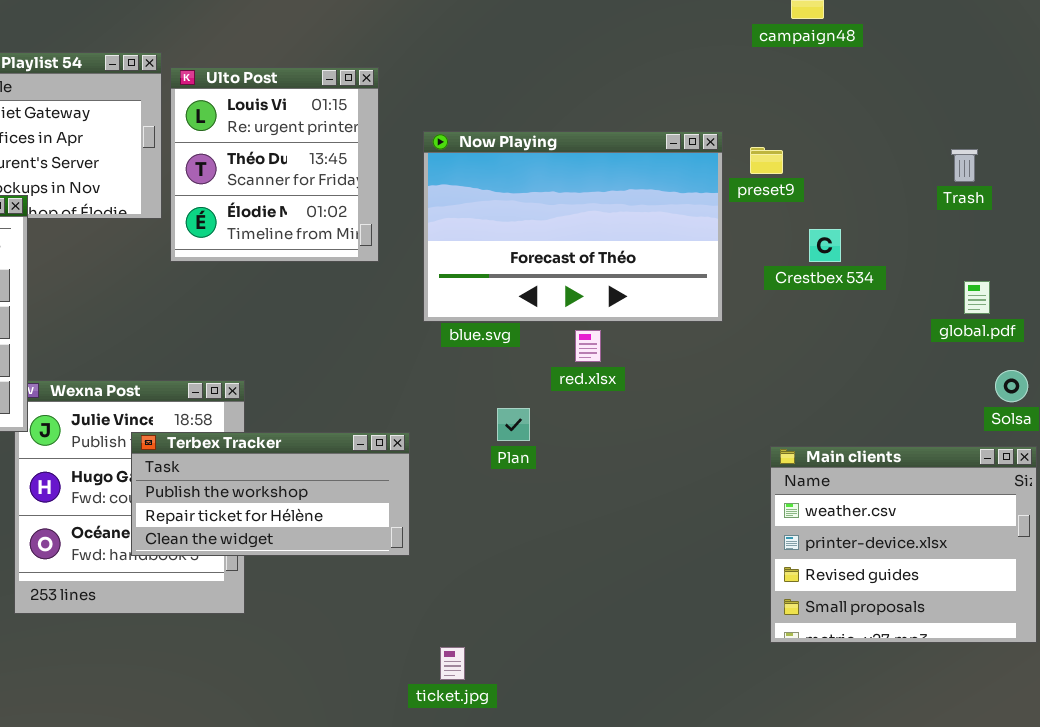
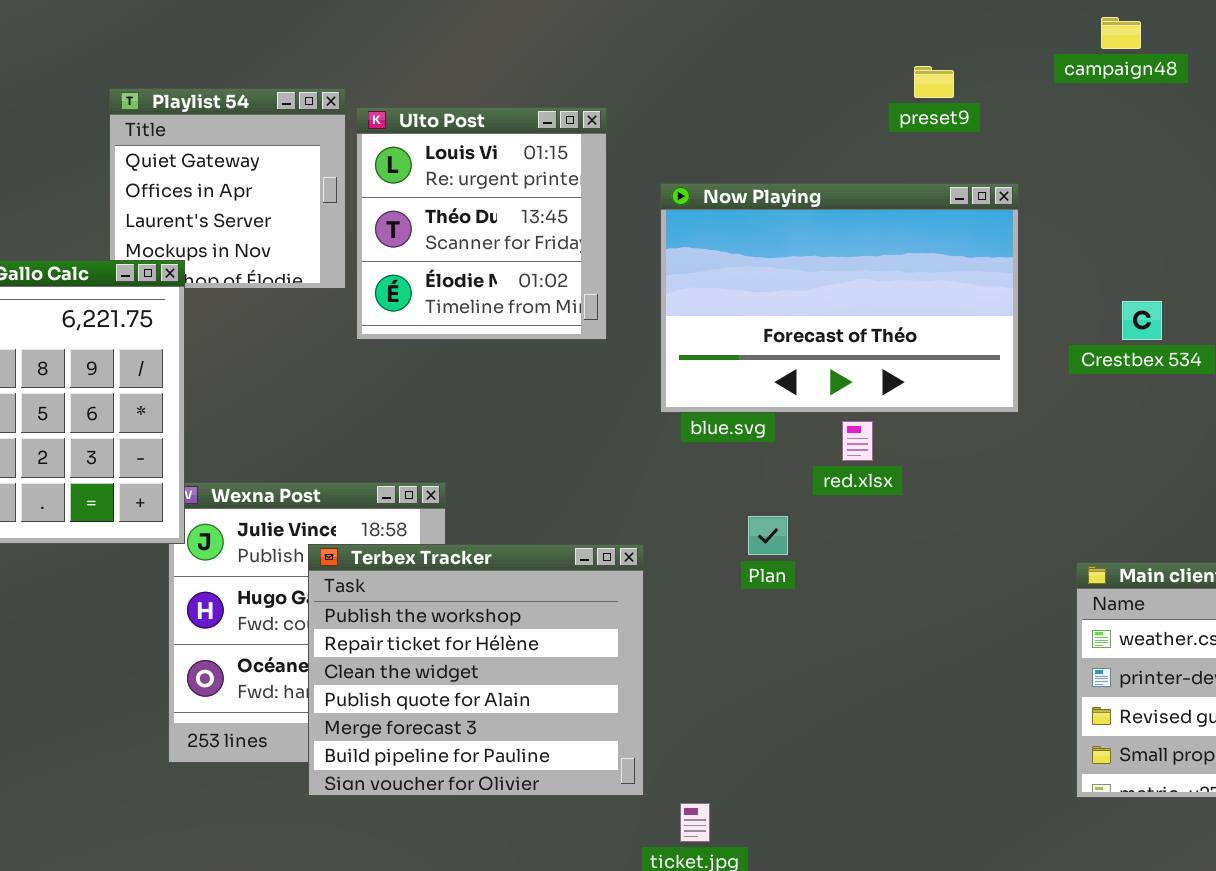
preset9: [750,147,783,174] -> [914,66,954,98], moved
Terbex Tracker: [131,432,410,556] -> [308,544,644,796], resized

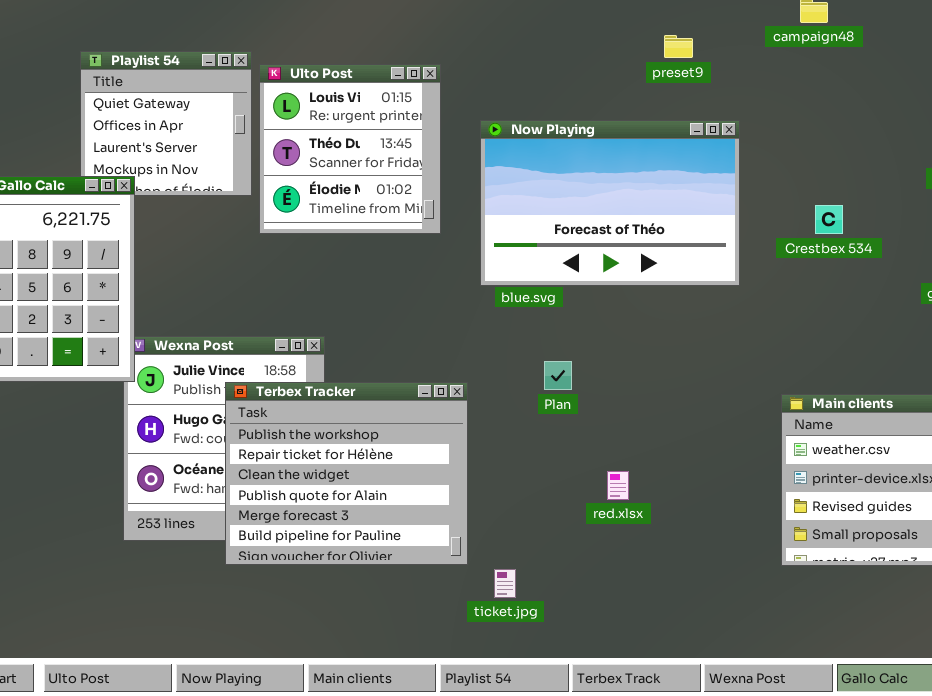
red.xlsx: [842,421,873,461] -> [607,471,629,500], moved

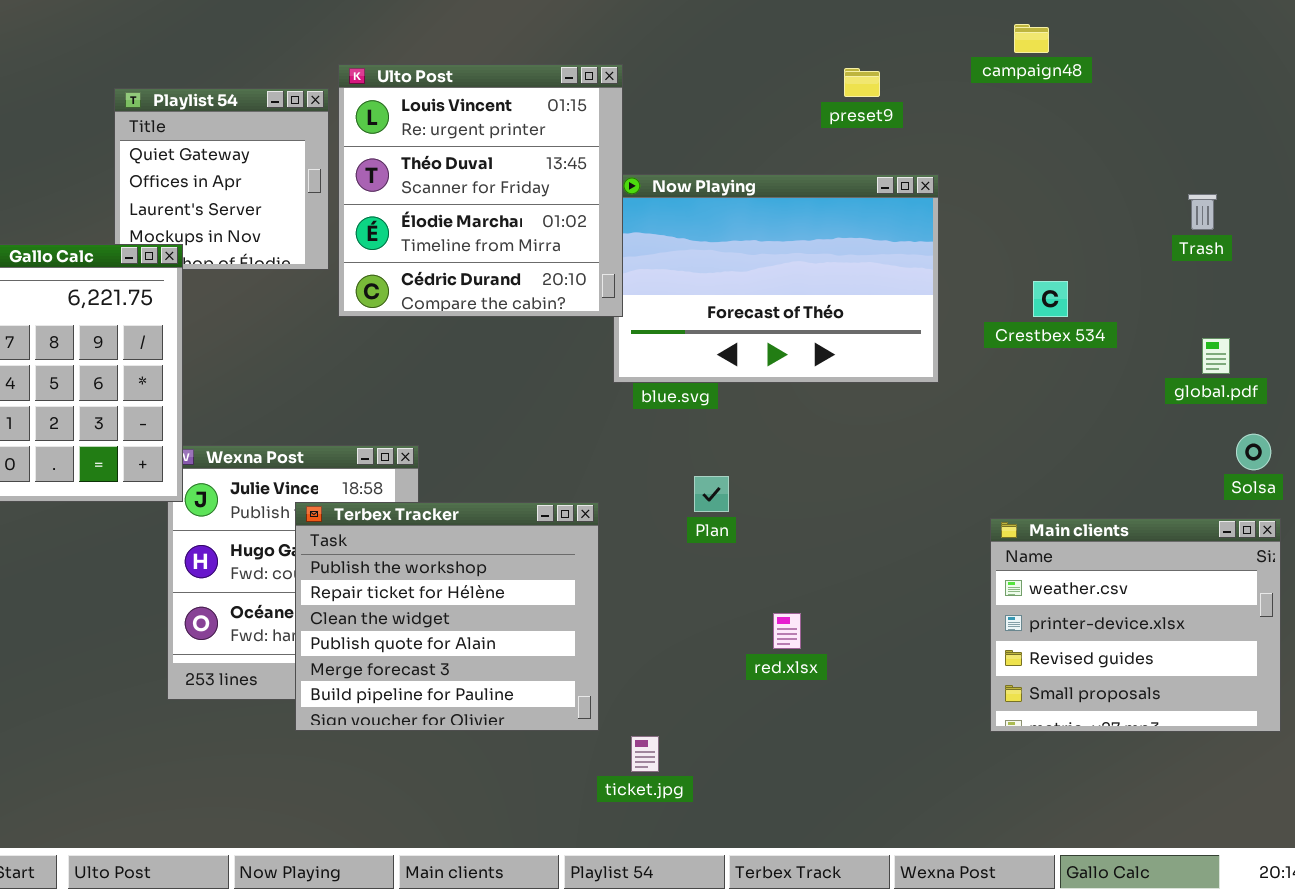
Ulto Post: [259,64,441,234] -> [338,64,623,317], resized

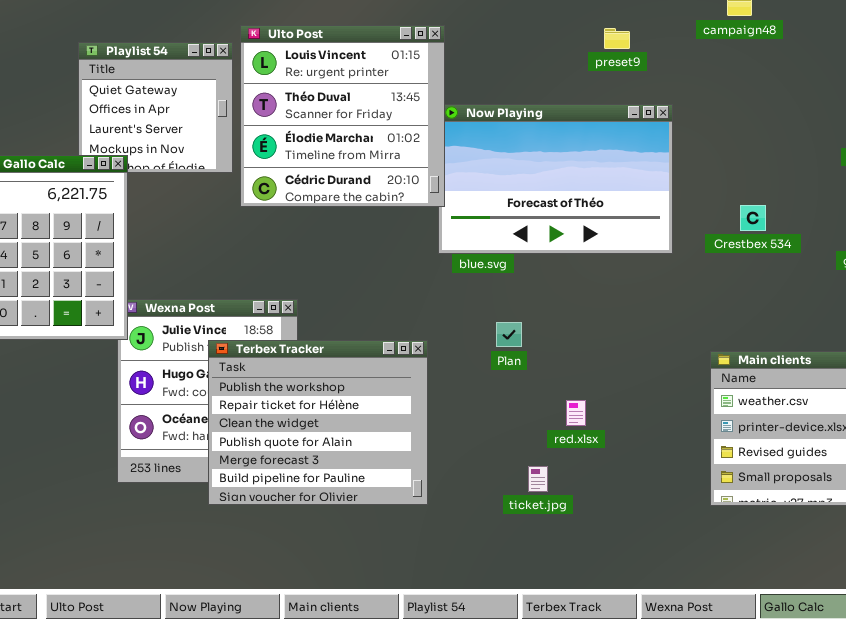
Crestbex 534: [1033,281,1068,317] -> [740,205,766,231], moved
red.xlsx: [773,613,801,649] -> [566,400,586,426], moved
ticket.jpg: [631,736,659,772] -> [528,466,548,492], moved

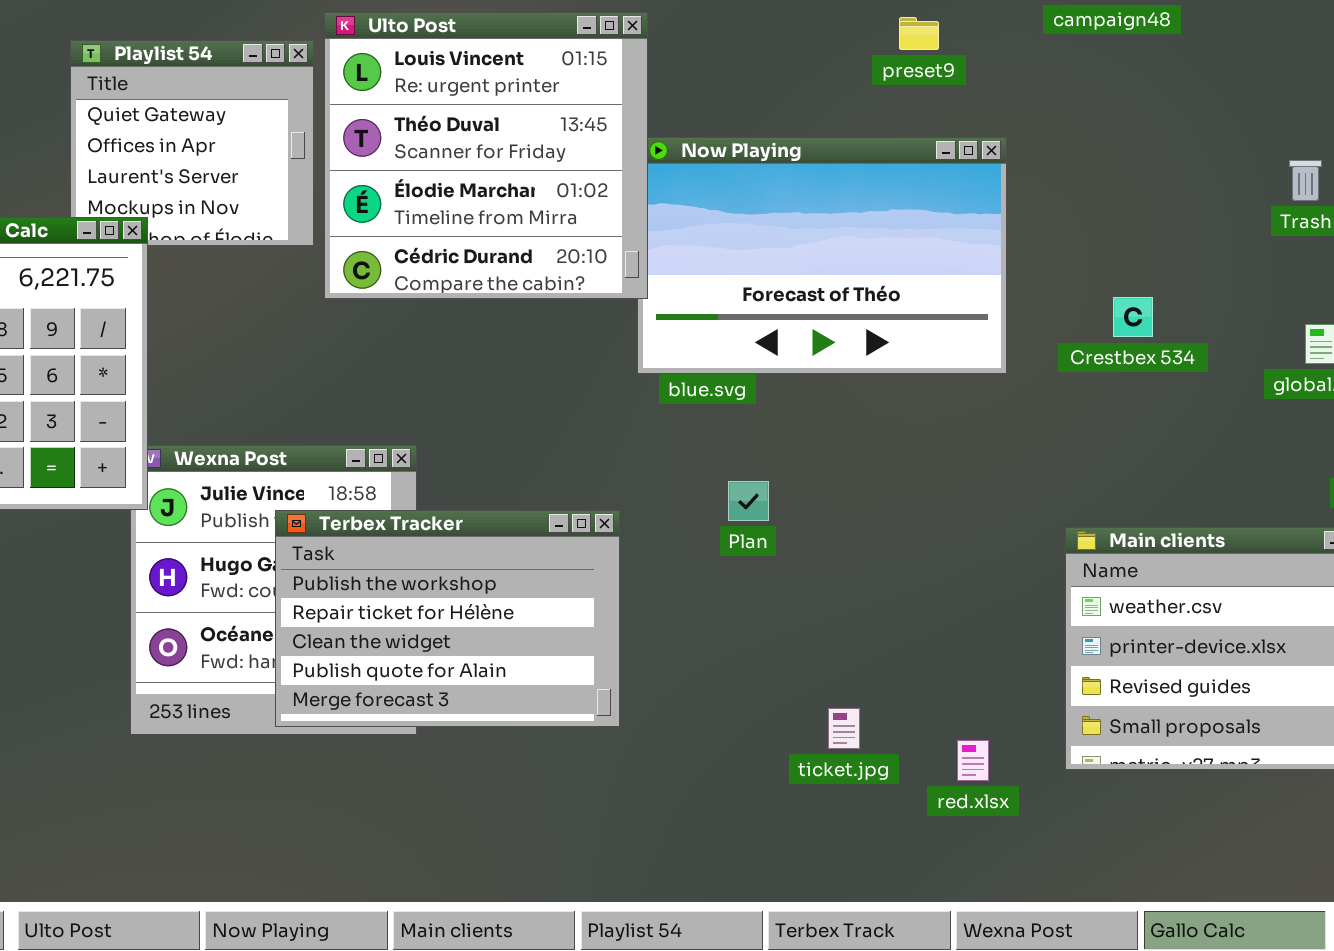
Terbex Tracker: [208,340,428,505] -> [275,510,620,727], resized
red.xlsx: [566,400,586,426] -> [957,740,989,781], moved
ticket.jpg: [528,466,548,492] -> [828,708,860,749], moved

